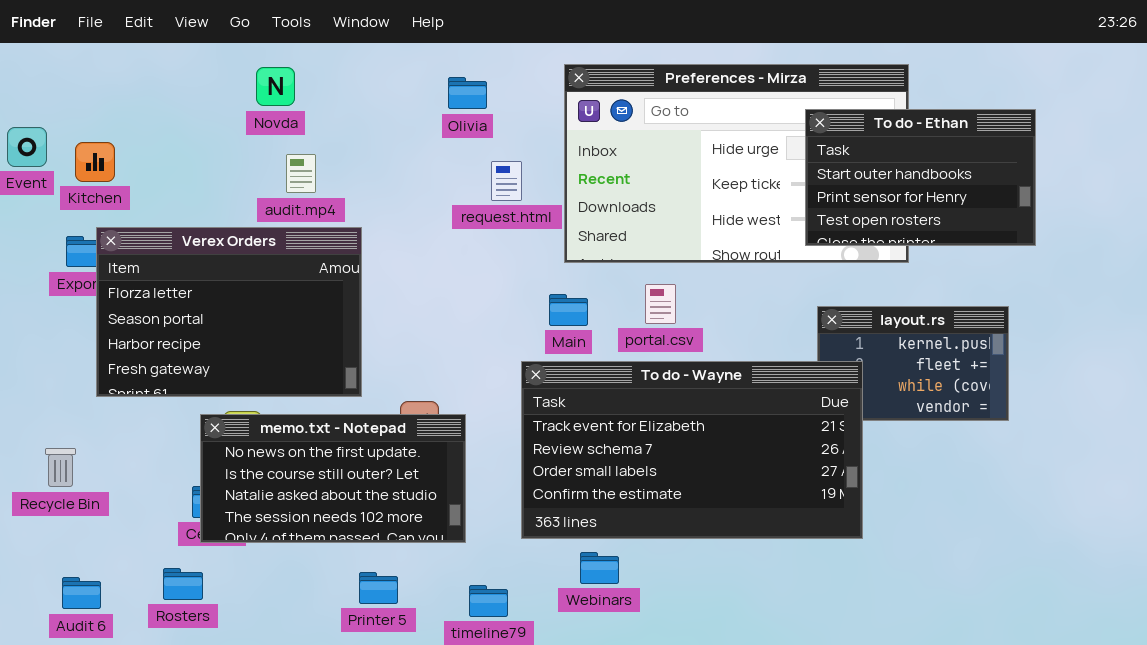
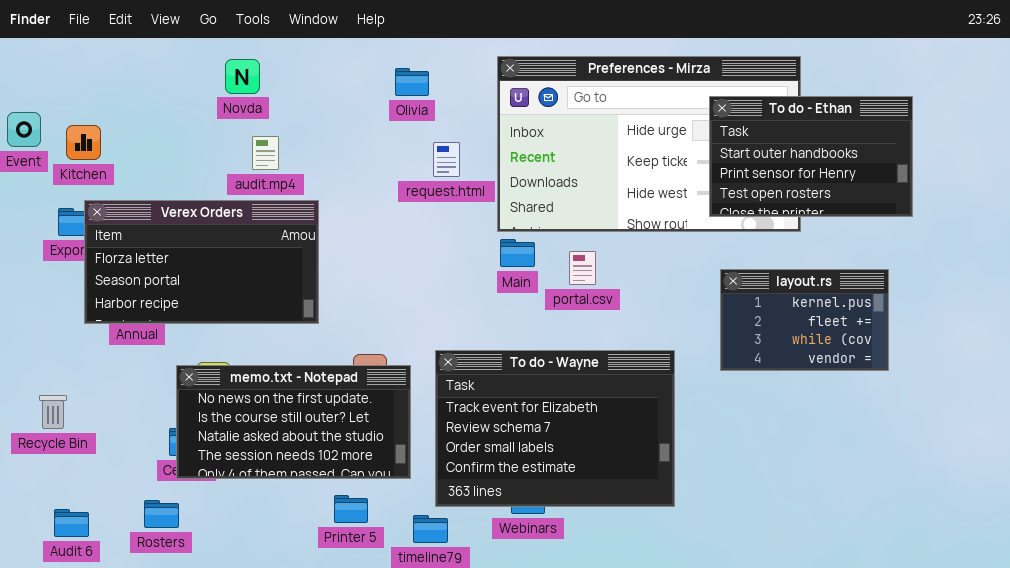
Verex Orders: [96,227,362,397] -> [84,200,319,324], resized
Main: [549,294,588,326] -> [500,239,535,267], moved
To do - Wayne: [521,361,863,539] -> [435,350,675,507], moved, resized
Printer 5: [359,572,398,604] -> [334,495,368,523], moved

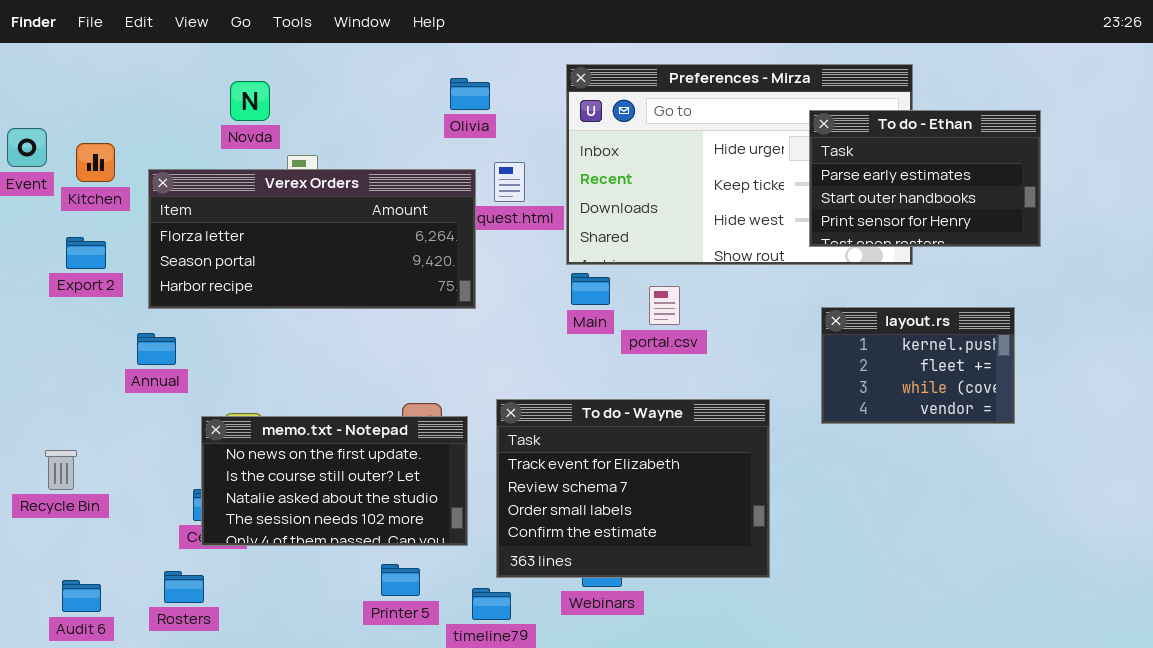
Novda: [225,59,260,94] -> [230,81,270,121], moved
To do - Ethan: [709,96,913,217] -> [809,110,1041,247], scrolled up 1 row
Verex Orders: [84,200,319,324] -> [148,169,476,309], moved, resized

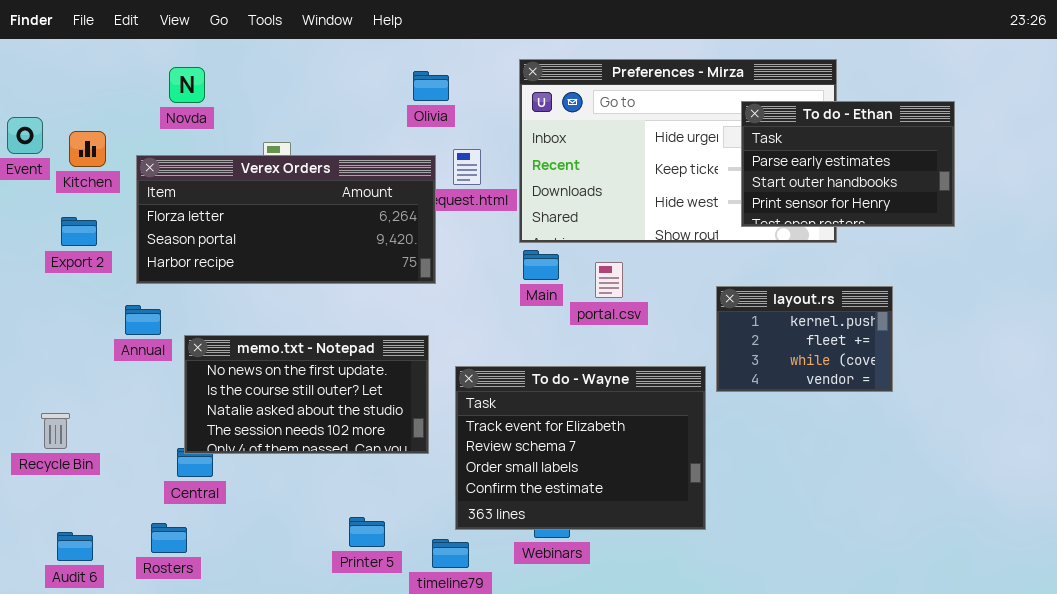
Novda: [230,81,270,121] -> [169,67,205,103], moved
layout.rs: [821,307,1015,424] -> [716,286,893,392], moved
memo.txt - Notepad: [201,416,468,546] -> [184,335,429,454], moved

